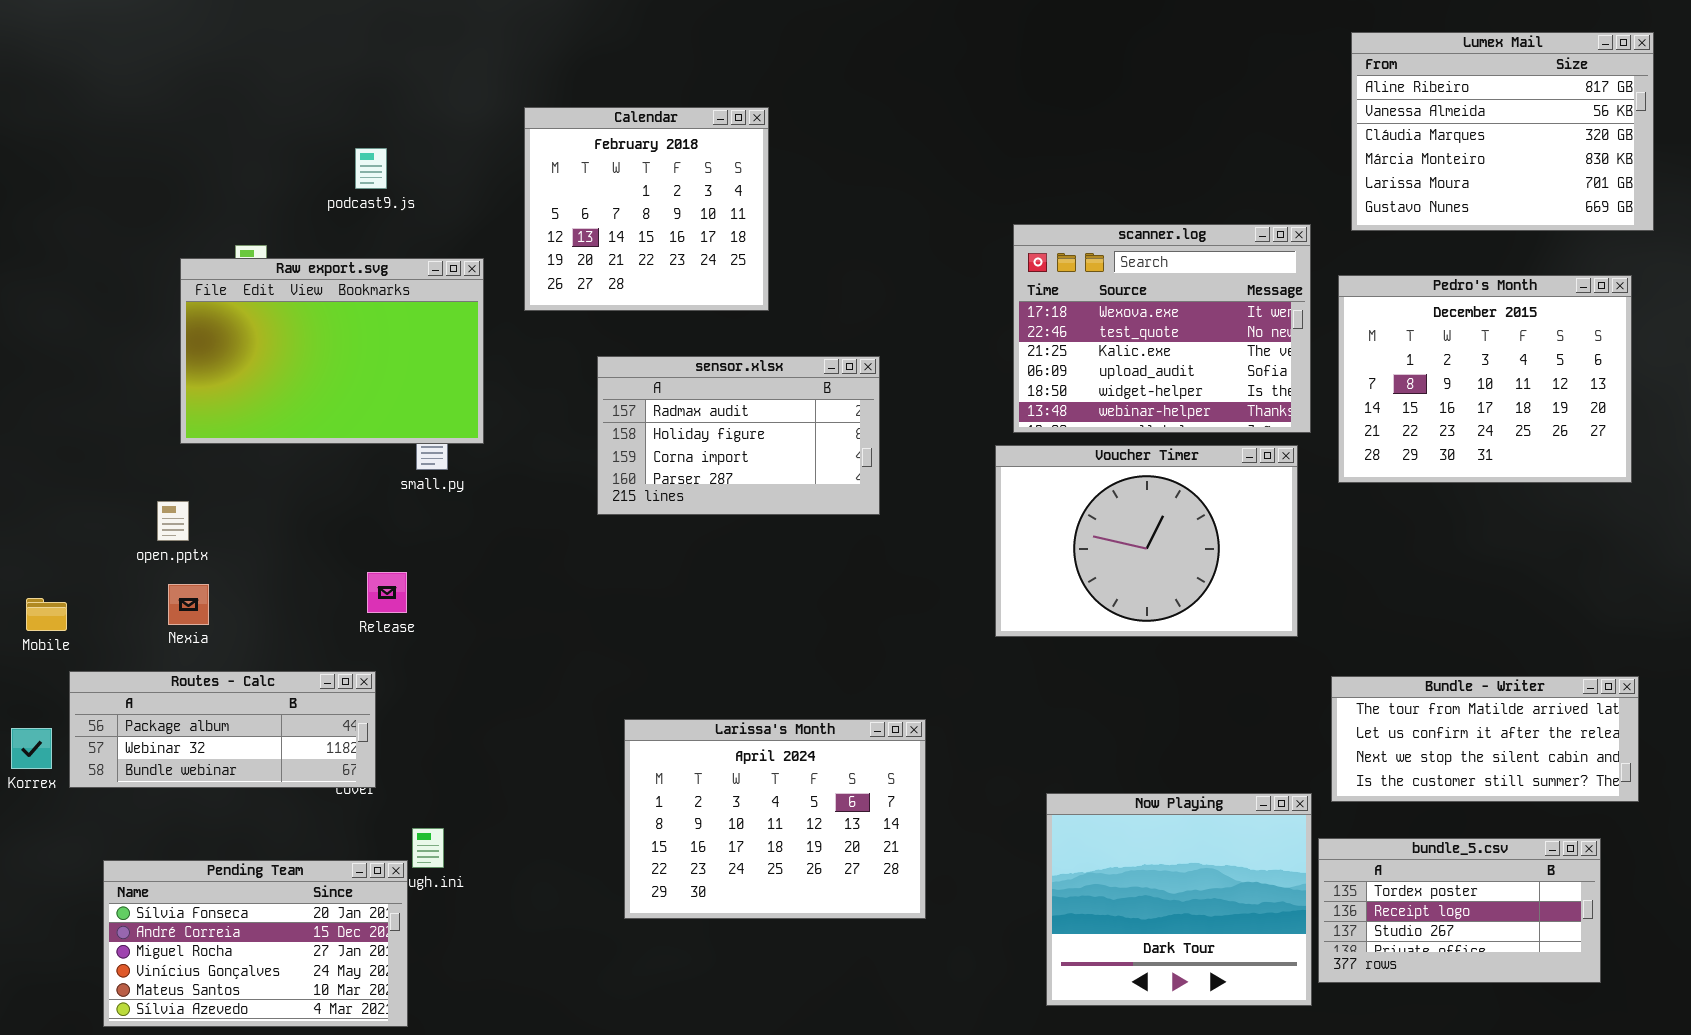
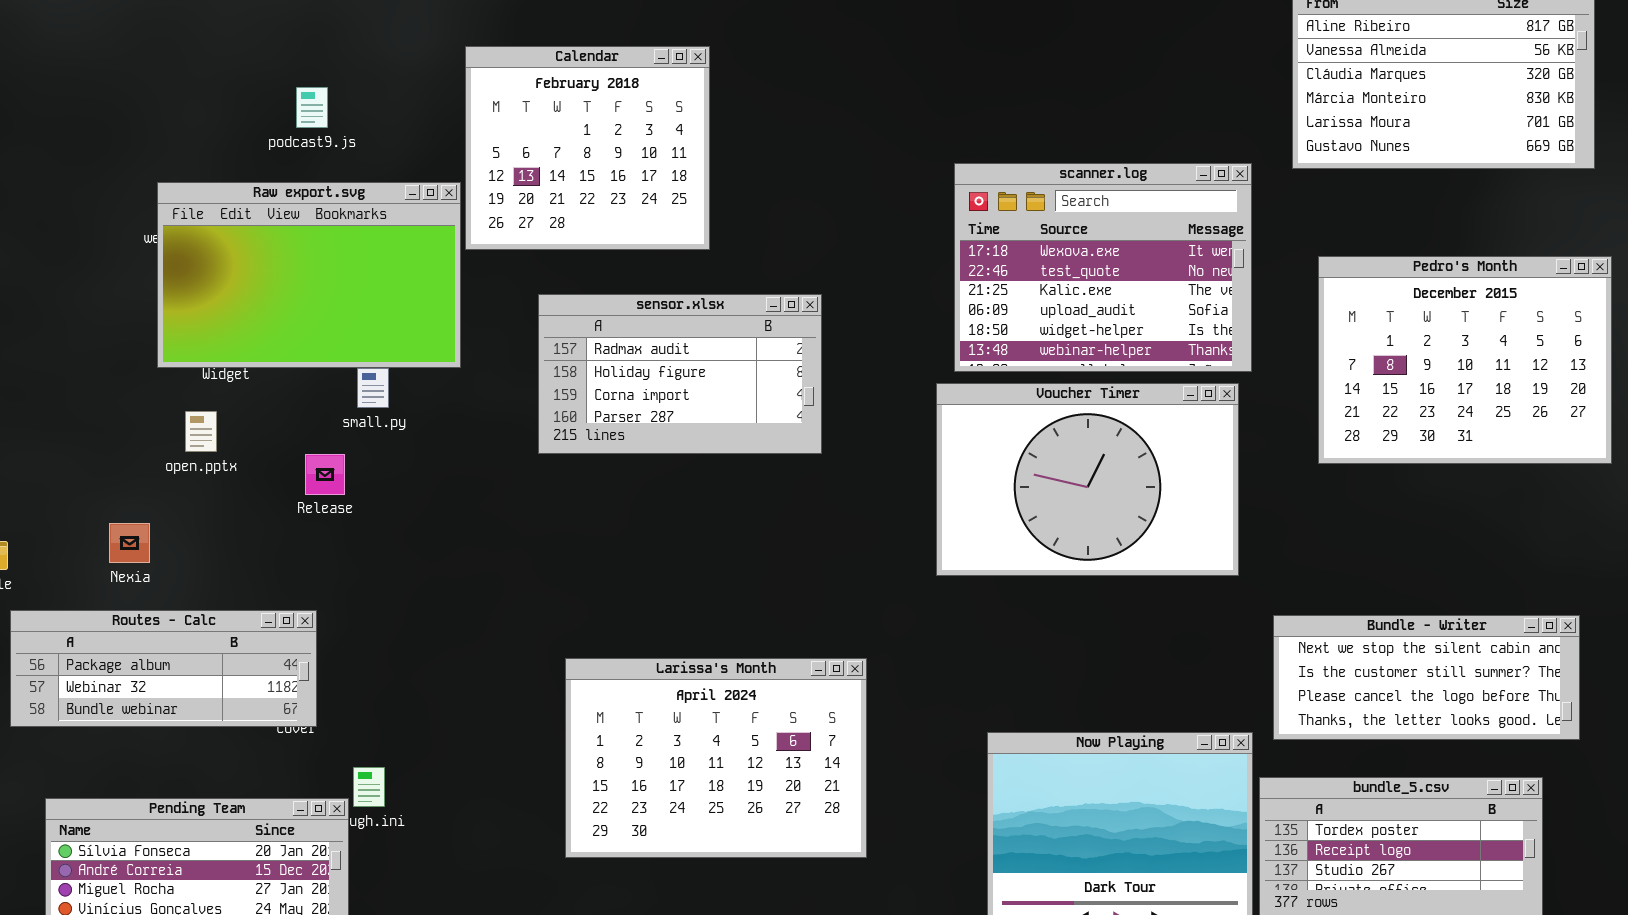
Raw export.svg: [180,258,484,444] -> [157,182,461,368], moved
Pedro's Month: [1338,275,1632,483] -> [1318,256,1612,464], moved
open.pptx: [157,501,189,541] -> [185,411,217,452], moved
Release: [367,572,407,613] -> [305,454,345,495], moved
Bundle - Writer: [1331,676,1639,802] -> [1273,615,1580,740], scrolled down 2 rows

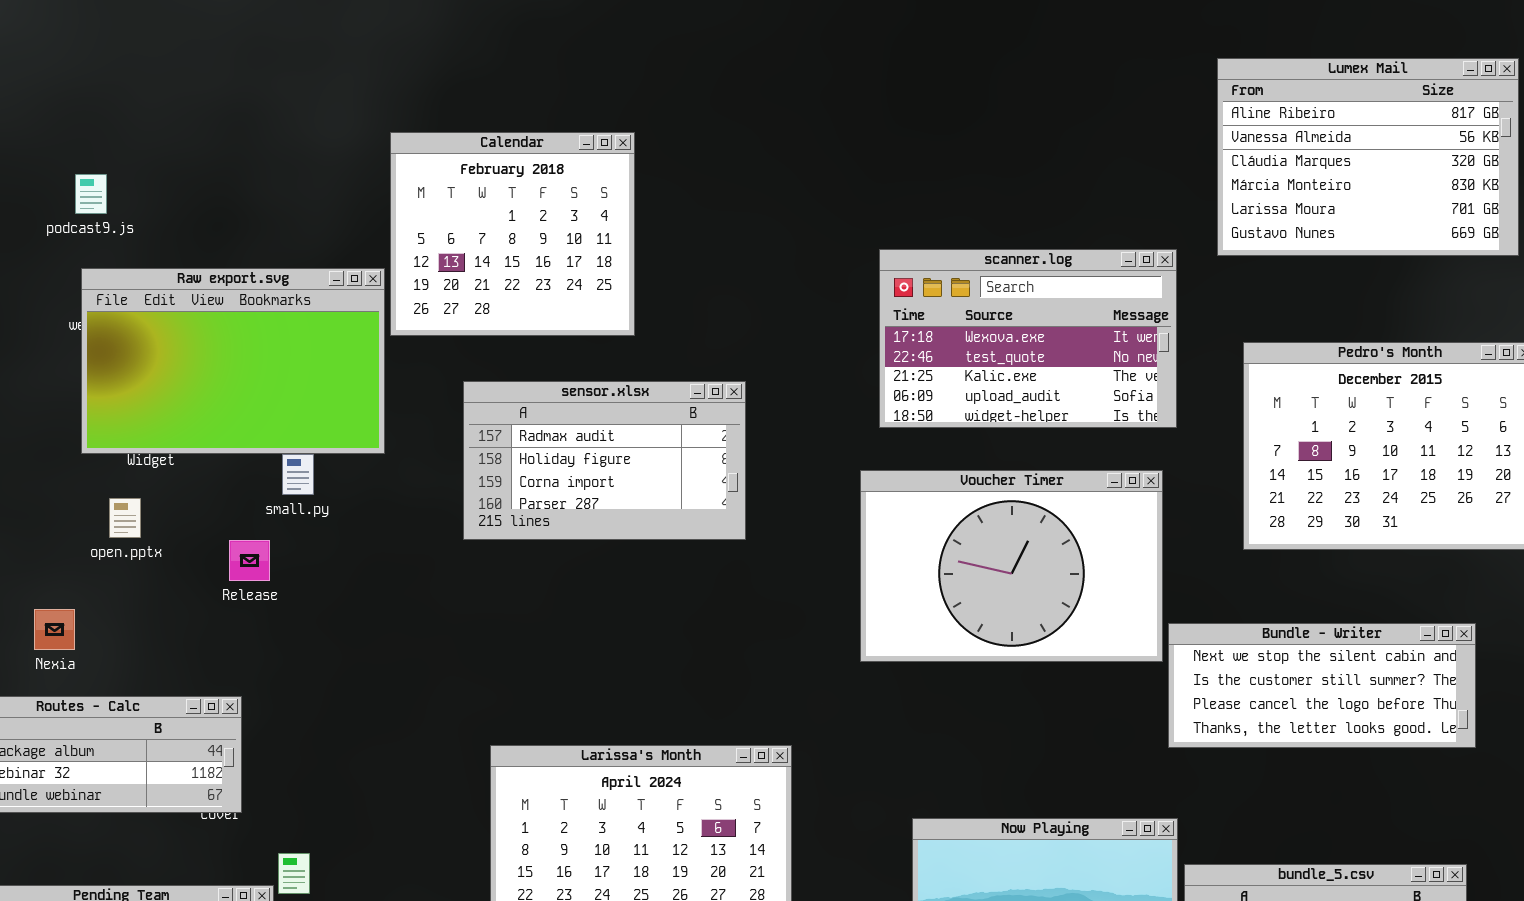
podcast9.js: [296,87,328,128] -> [75,174,107,214], moved
scanner.log: [954,163,1252,372] -> [879,249,1177,428], resized
Bundle - Writer: [1273,615,1580,740] -> [1168,623,1476,748], moved

